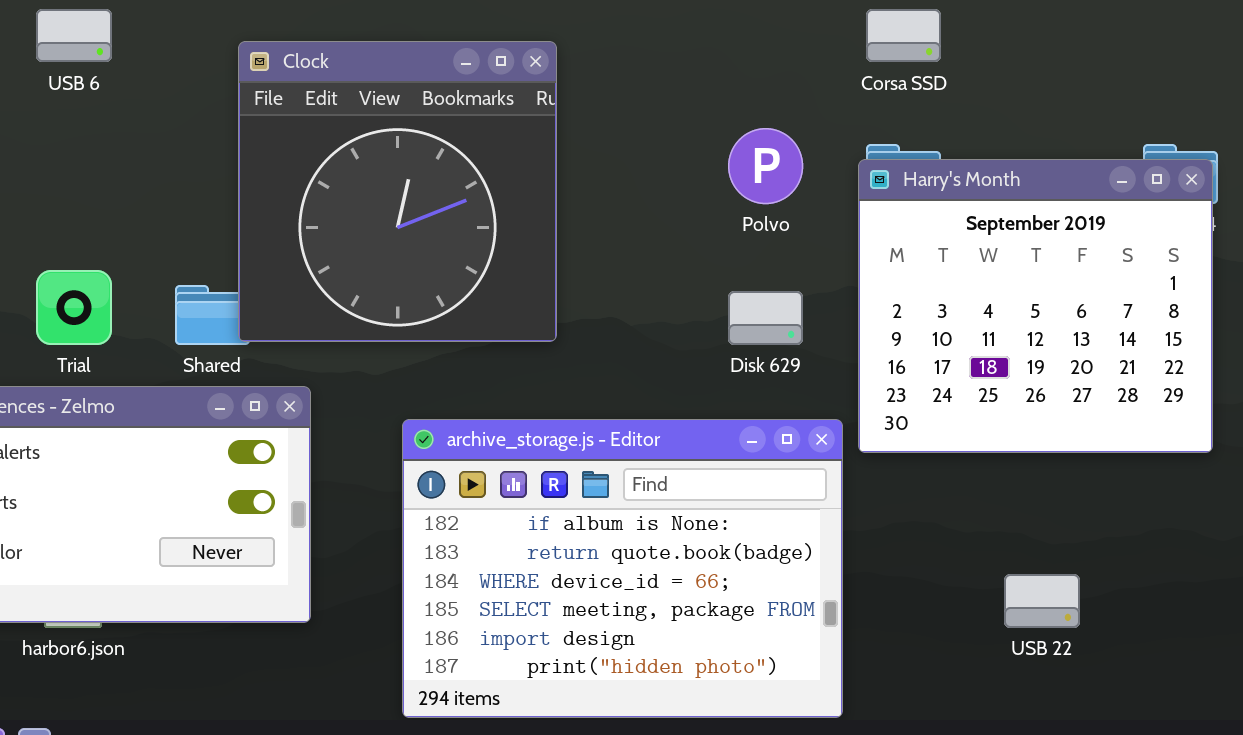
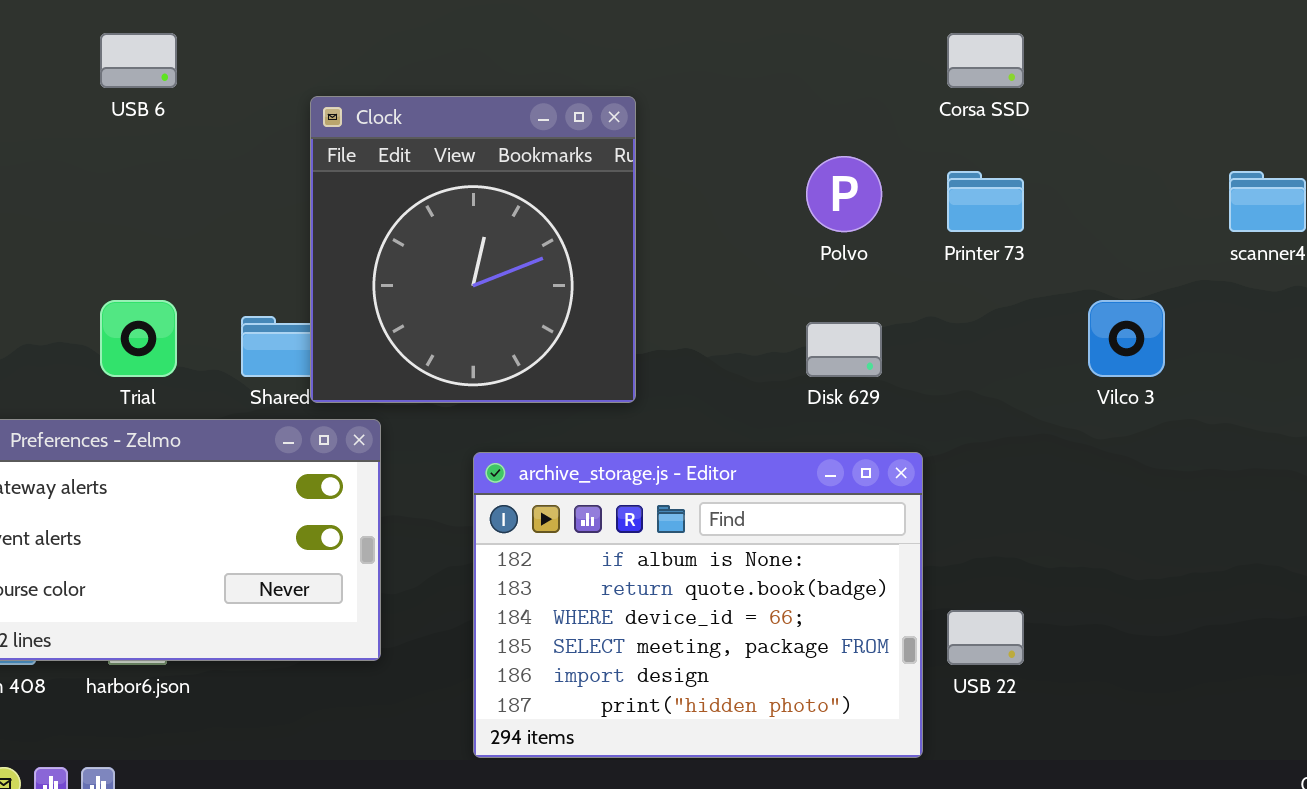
Clock: [238,41,557,342] -> [310,96,636,403], moved
Harry's Month: [858,159,1213,453] -> none, closed
USB 22: [1004,574,1080,628] -> [947,610,1024,665], moved

